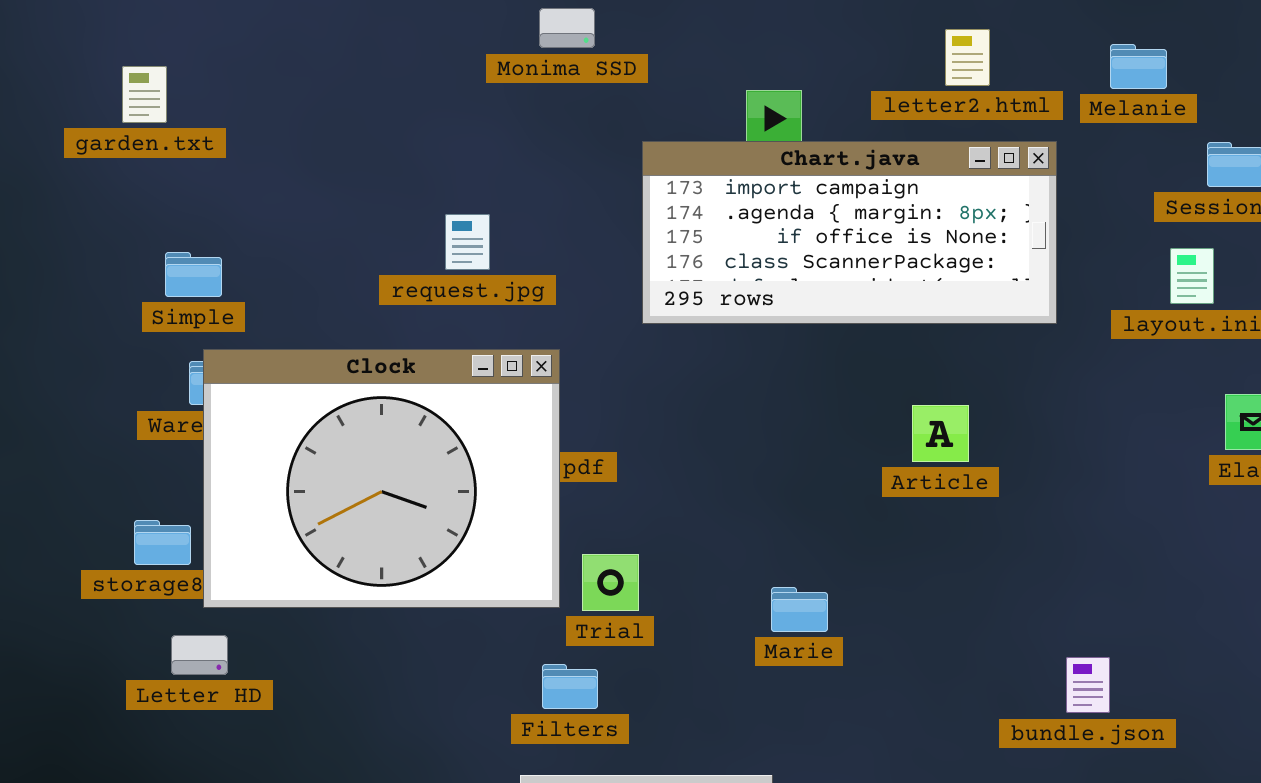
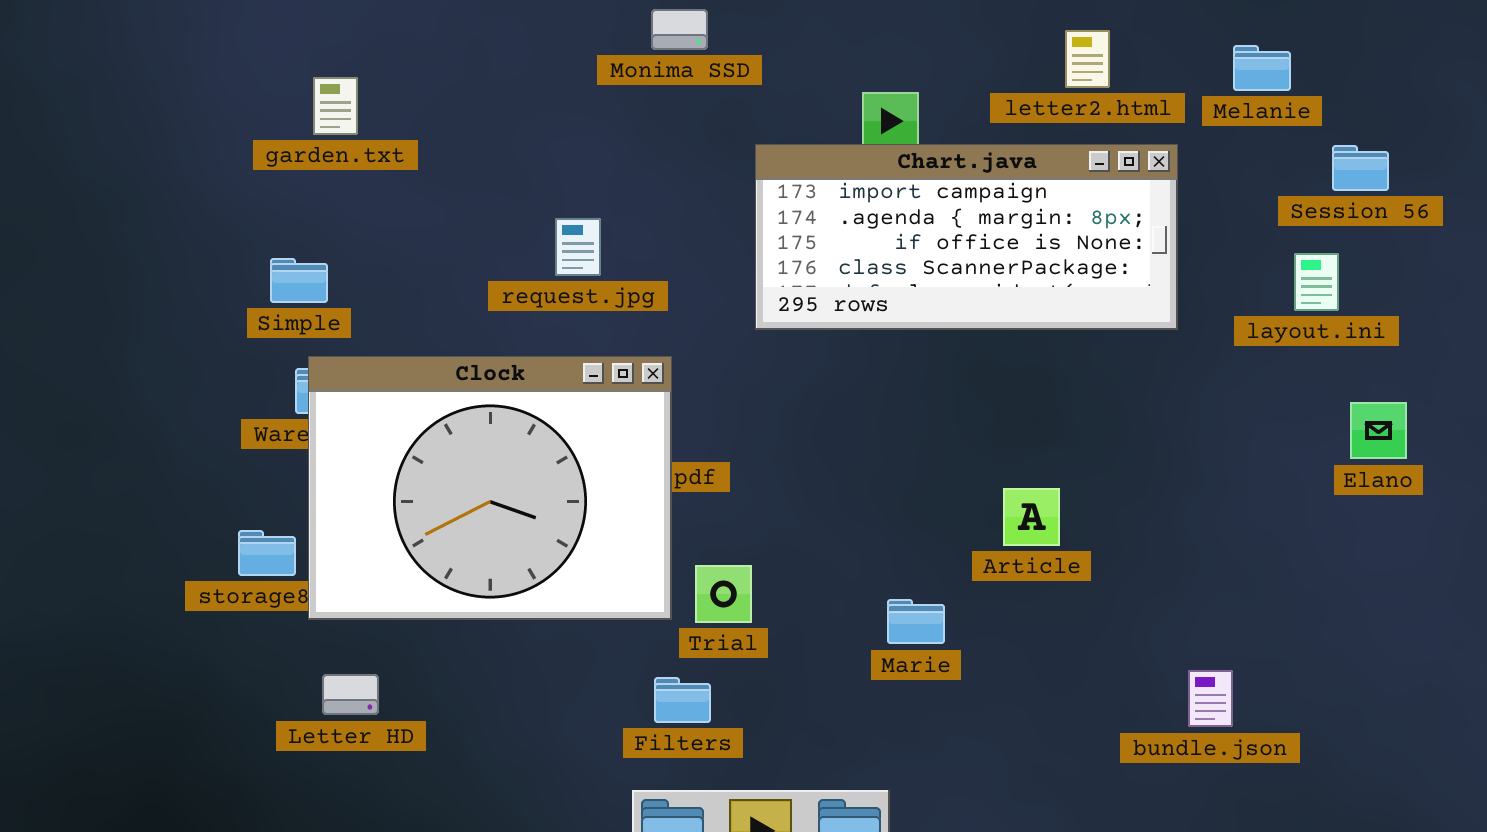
garden.txt: [122,66,167,123] -> [313,77,358,135], moved
Article: [912,405,969,462] -> [1003,488,1060,546], moved
Letter HD: [171,635,228,675] -> [322,674,379,715], moved

